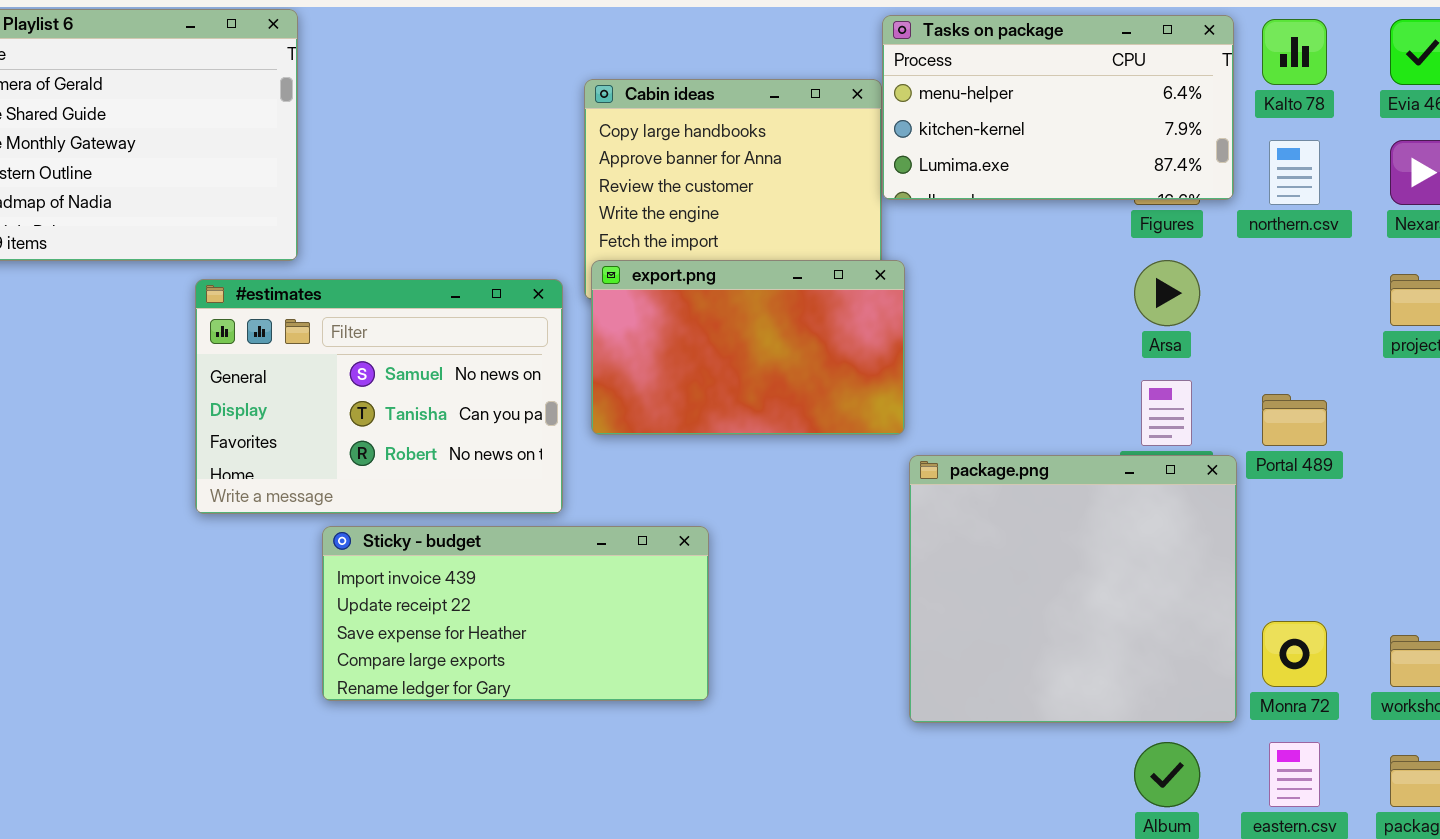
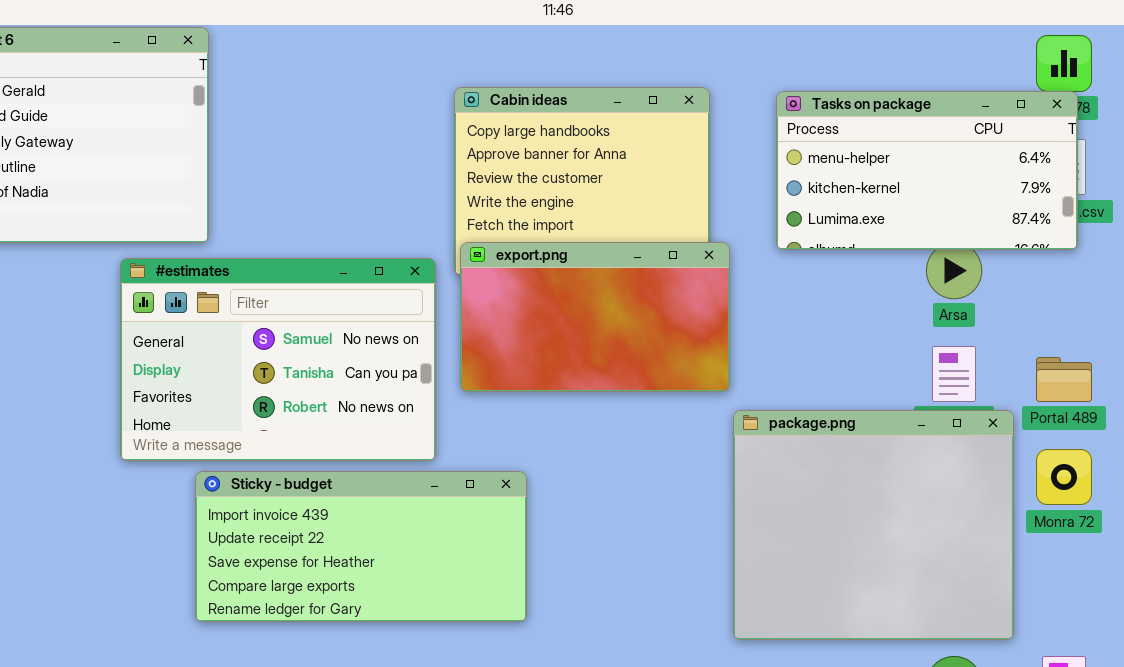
Tasks on package: [882,15,1234,200] -> [776,91,1078,250], moved
Sticky - budget: [322,526,709,701] -> [195,471,527,622], moved
Monra 72: [1262,621,1327,687] -> [1036,449,1092,505], moved

